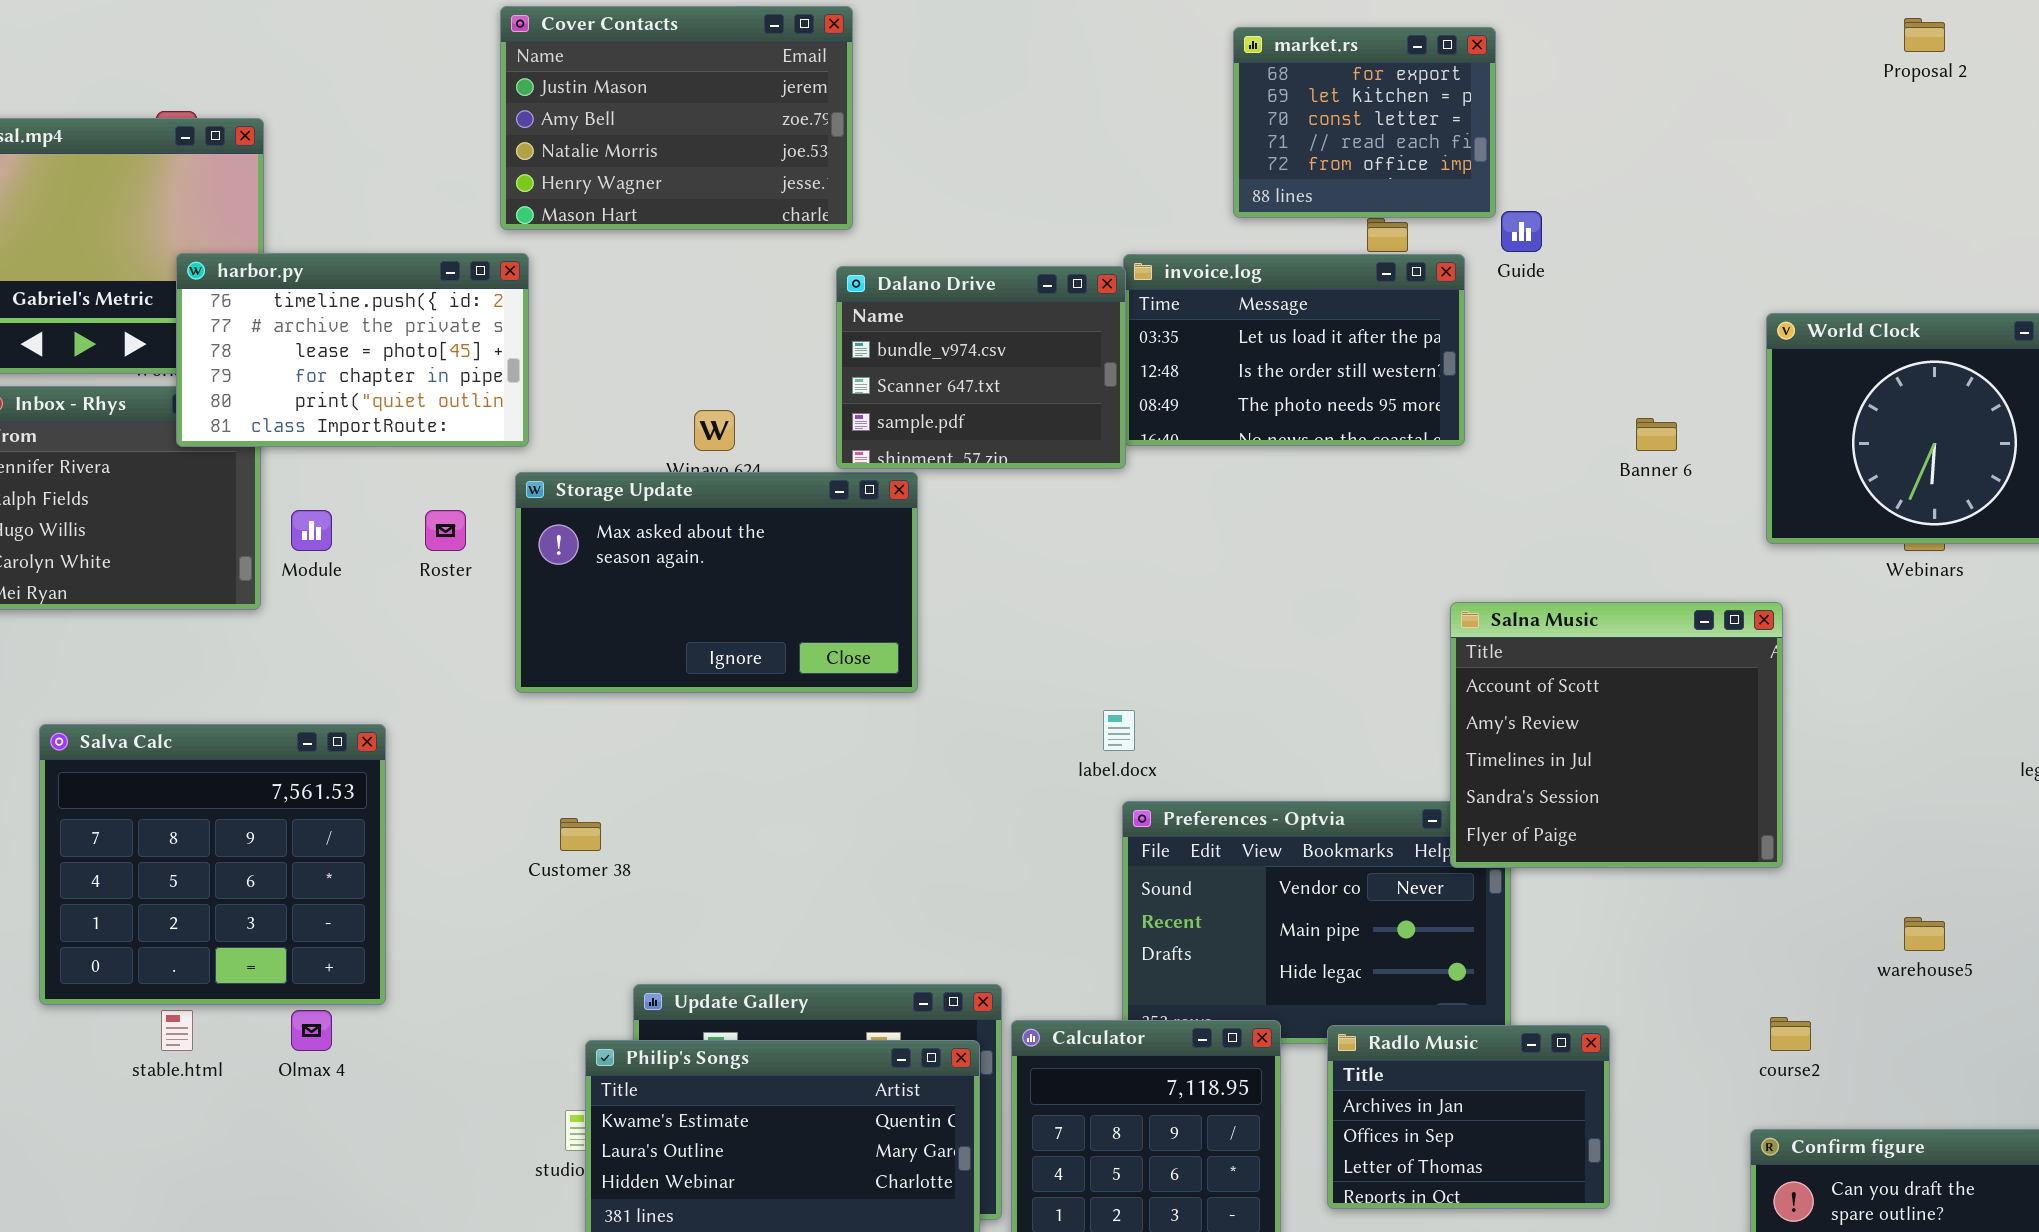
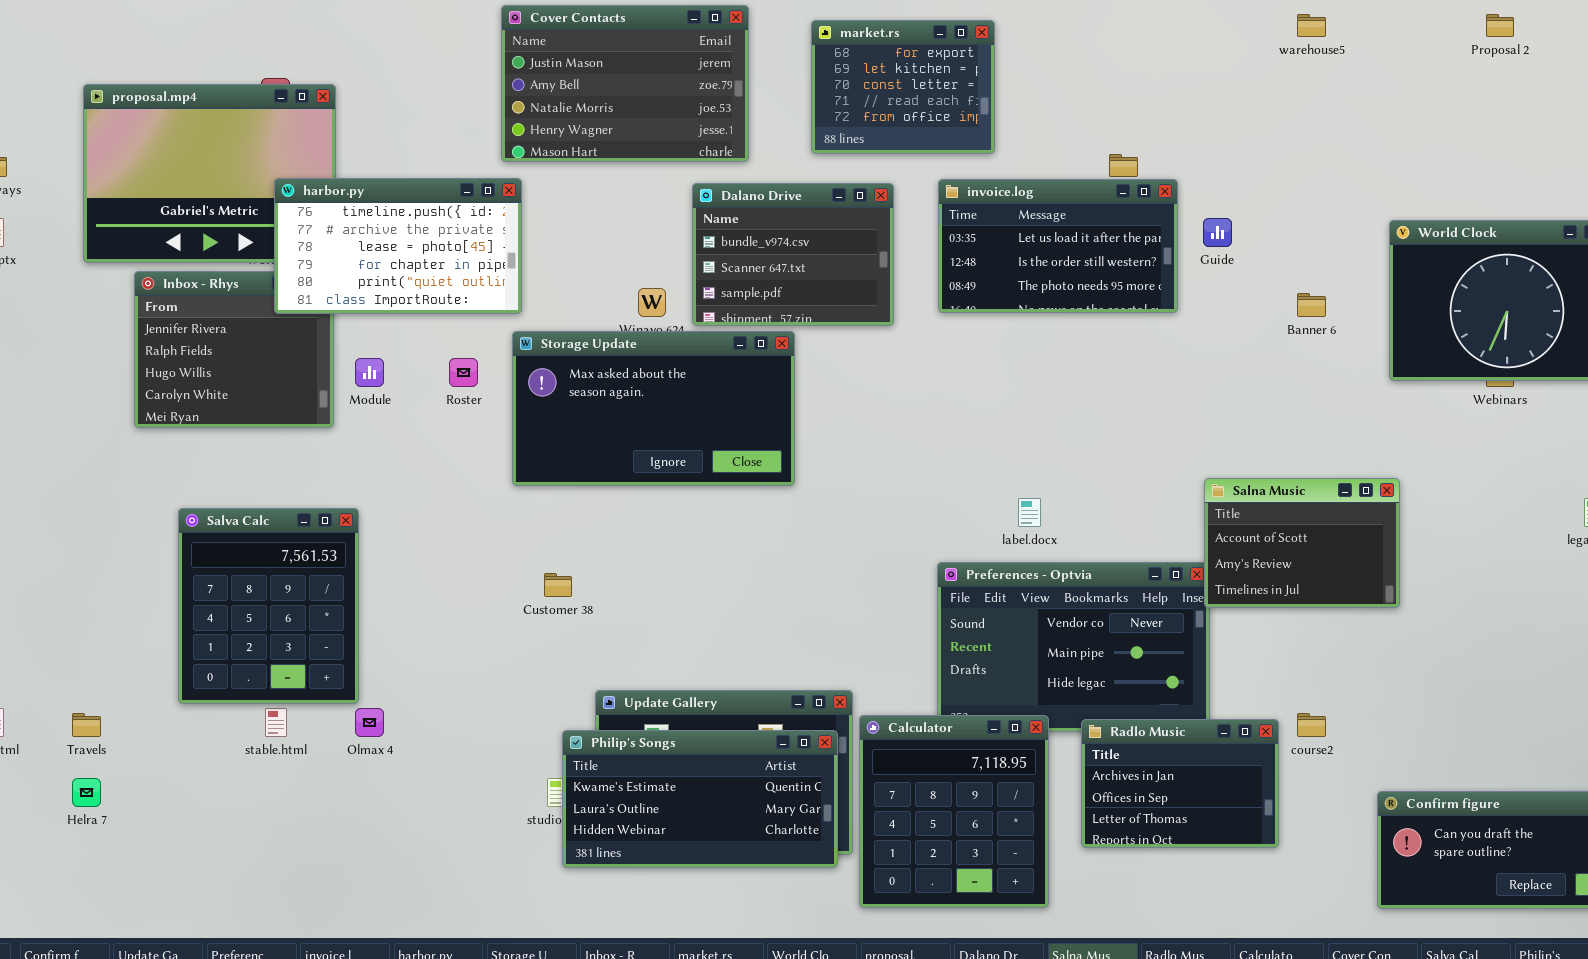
market.rs: [1233,27,1496,218] -> [811,20,995,154], moved
Guide: [1501,211,1542,252] -> [1203,218,1232,247], moved
Dalano Drive: [836,266,1126,469] -> [692,183,894,326], moved
Salna Music: [1450,602,1783,868] -> [1204,478,1400,608], resized
label.docx: [1103,710,1135,751] -> [1018,498,1041,527], moved
Salva Calc: [39,724,386,1005] -> [178,508,359,704], resized
warehouse5: [1904,917,1945,951] -> [1297,14,1326,37], moved
course2: [1770,1017,1811,1051] -> [1297,713,1326,737], moved

